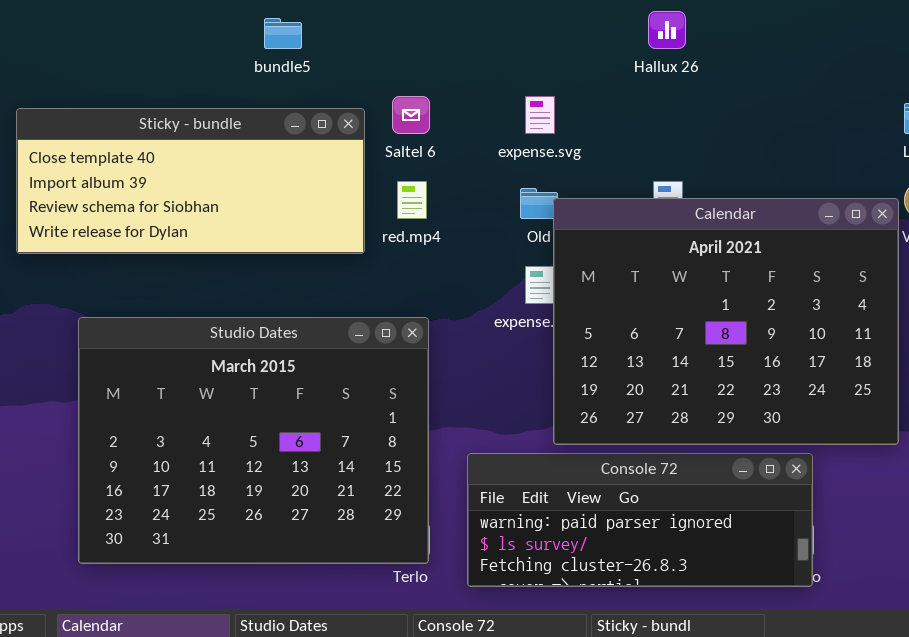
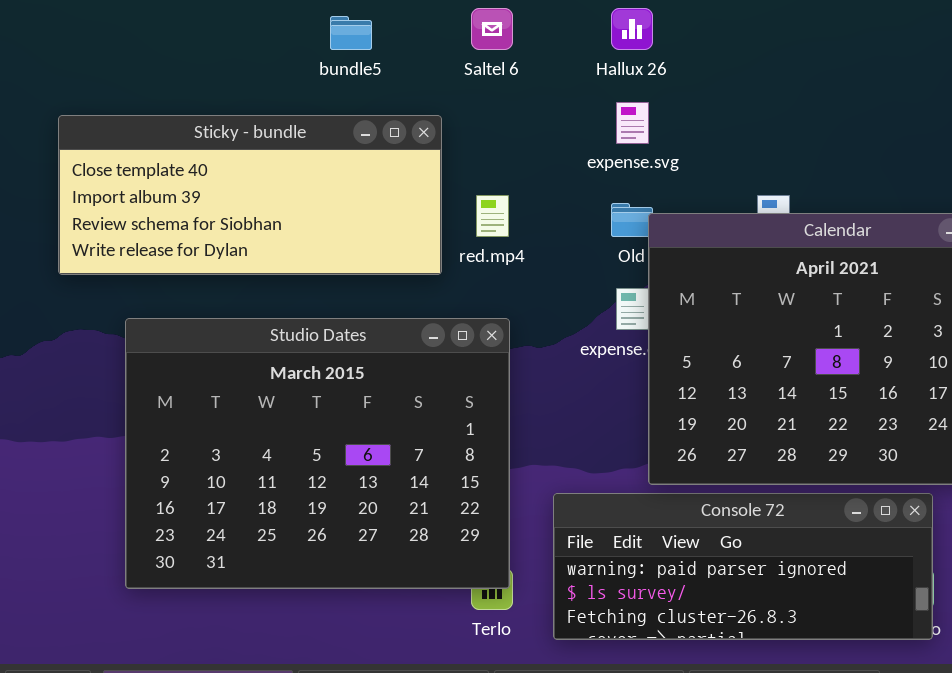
Hallux 26: [648,11,686,49] -> [611,8,653,50], moved
Saltel 6: [392,96,430,134] -> [471,8,513,50], moved
Studio Dates: [78,317,429,564] -> [125,318,510,589], moved

